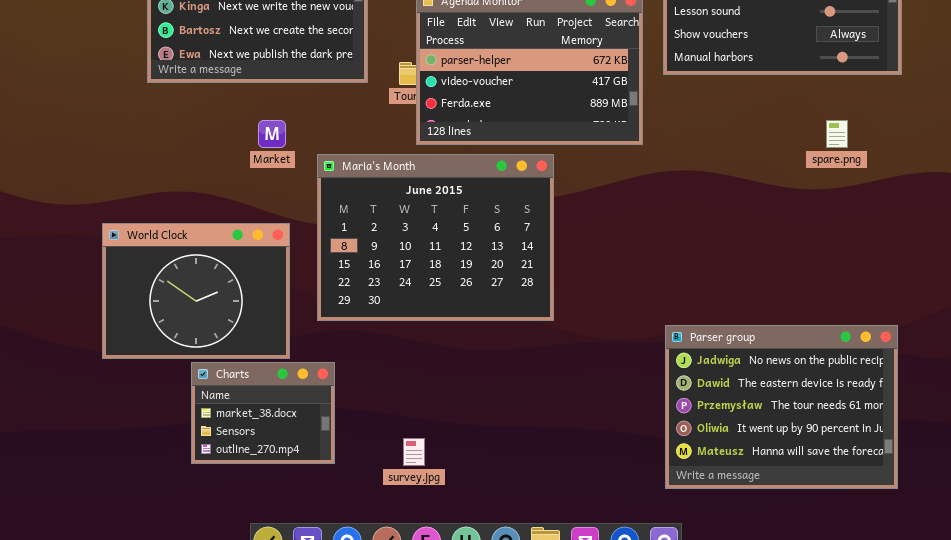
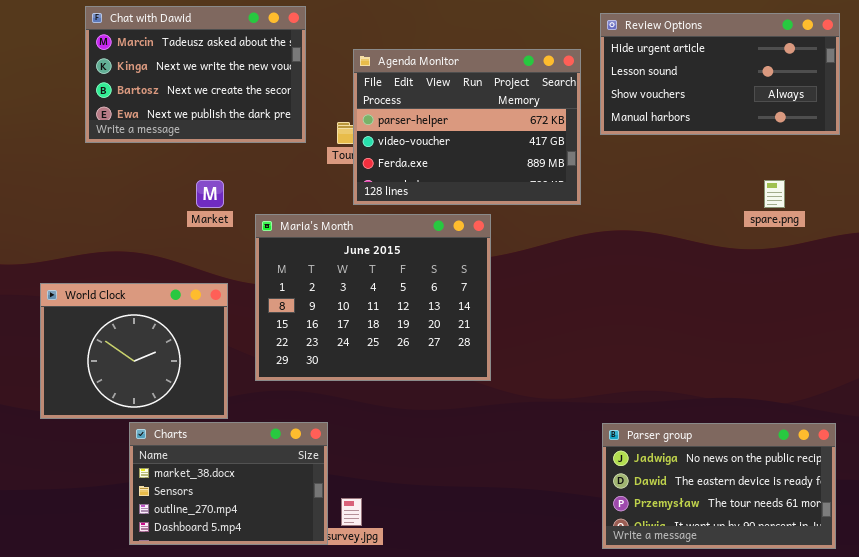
Parser group: [665,325,898,489] -> [602,423,836,549], resized
Charts: [191,362,335,464] -> [129,422,328,545], resized

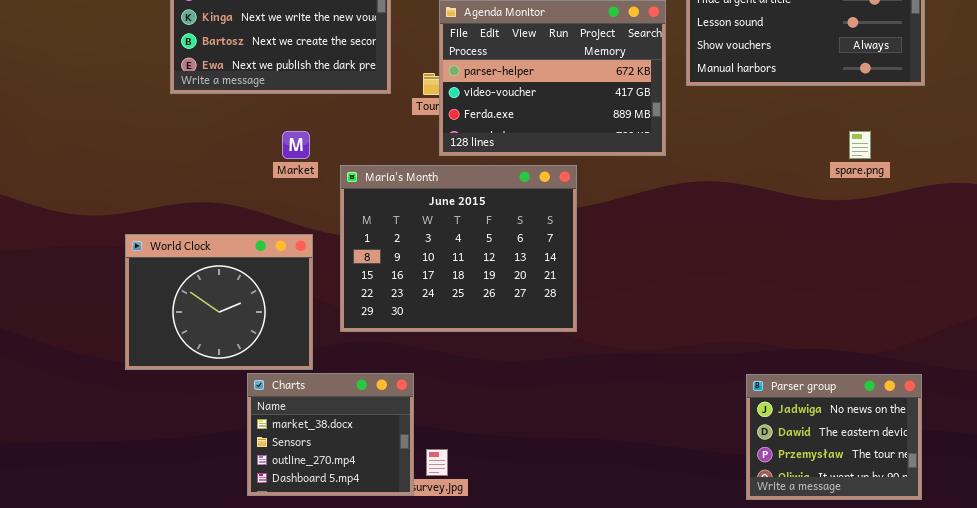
Charts: [129,422,328,545] -> [247,373,414,496], resized
Parser group: [602,423,836,549] -> [746,374,922,500], resized

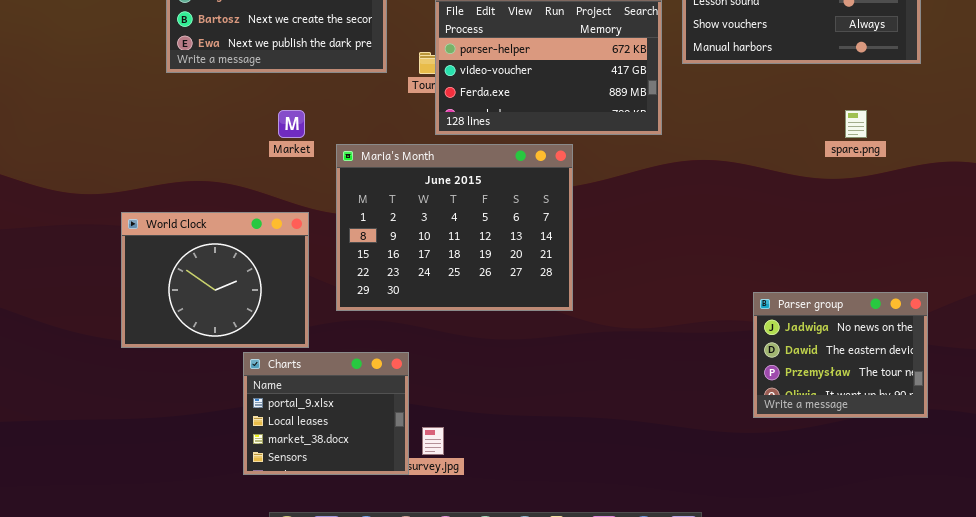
Charts: [247,373,414,496] -> [243,352,409,475], scrolled up 2 rows
Parser group: [746,374,922,500] -> [753,292,928,418], moved

